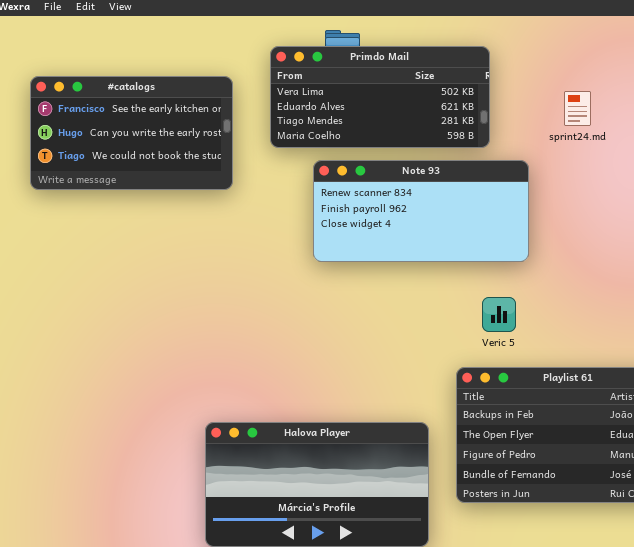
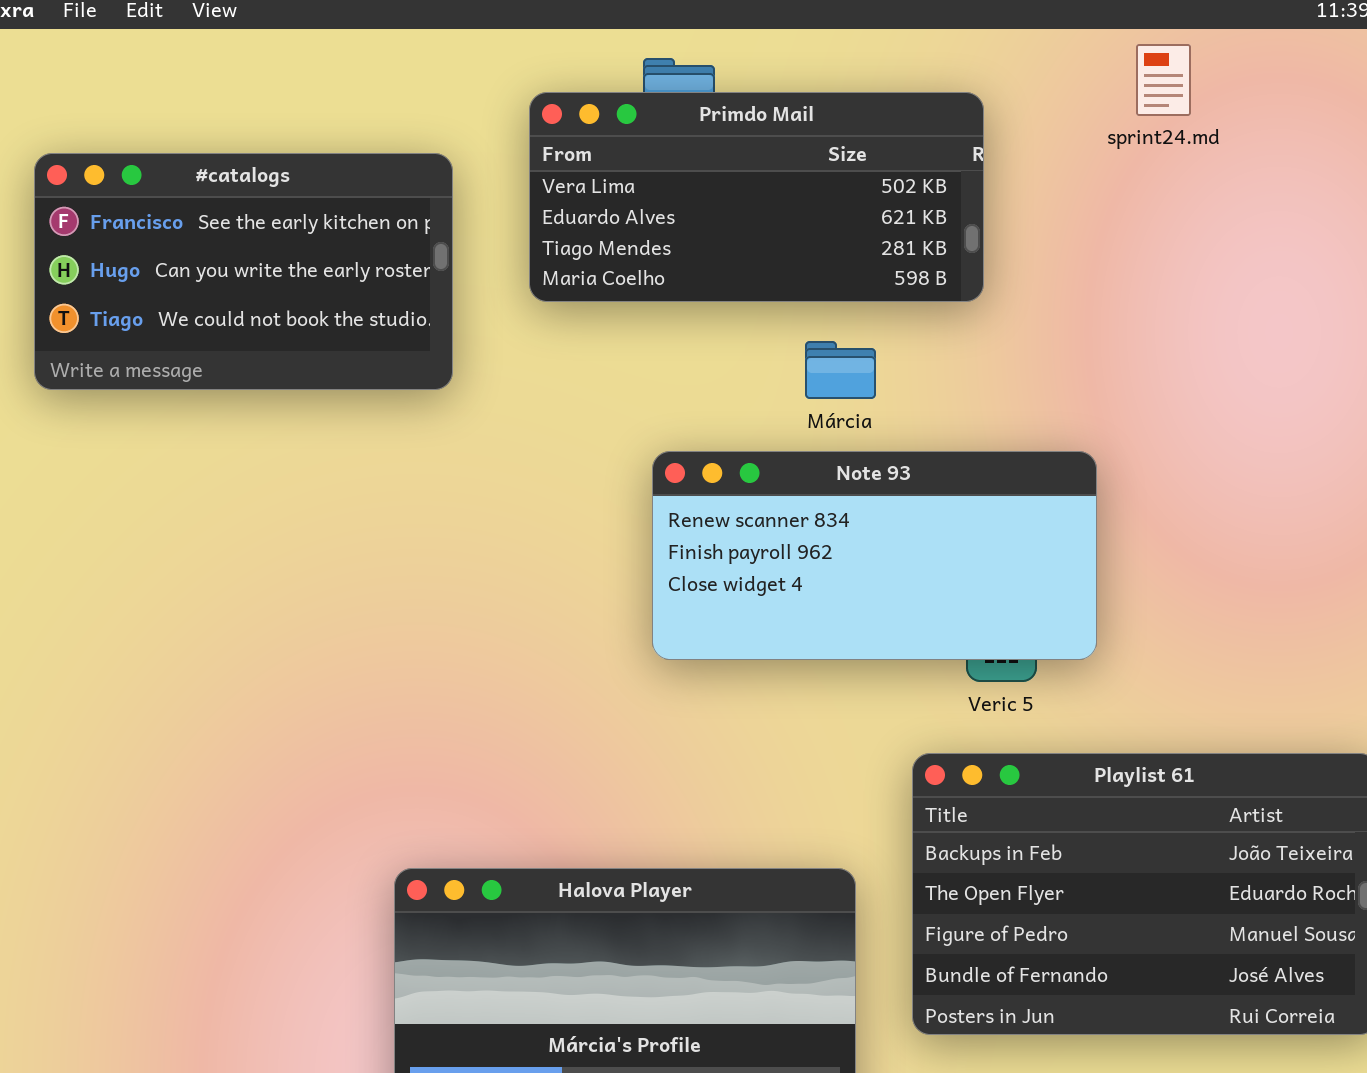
sprint24.md: [564,91,591,126] -> [1136,44,1191,116], moved
Note 93: [313,160,529,262] -> [652,451,1097,660], moved

